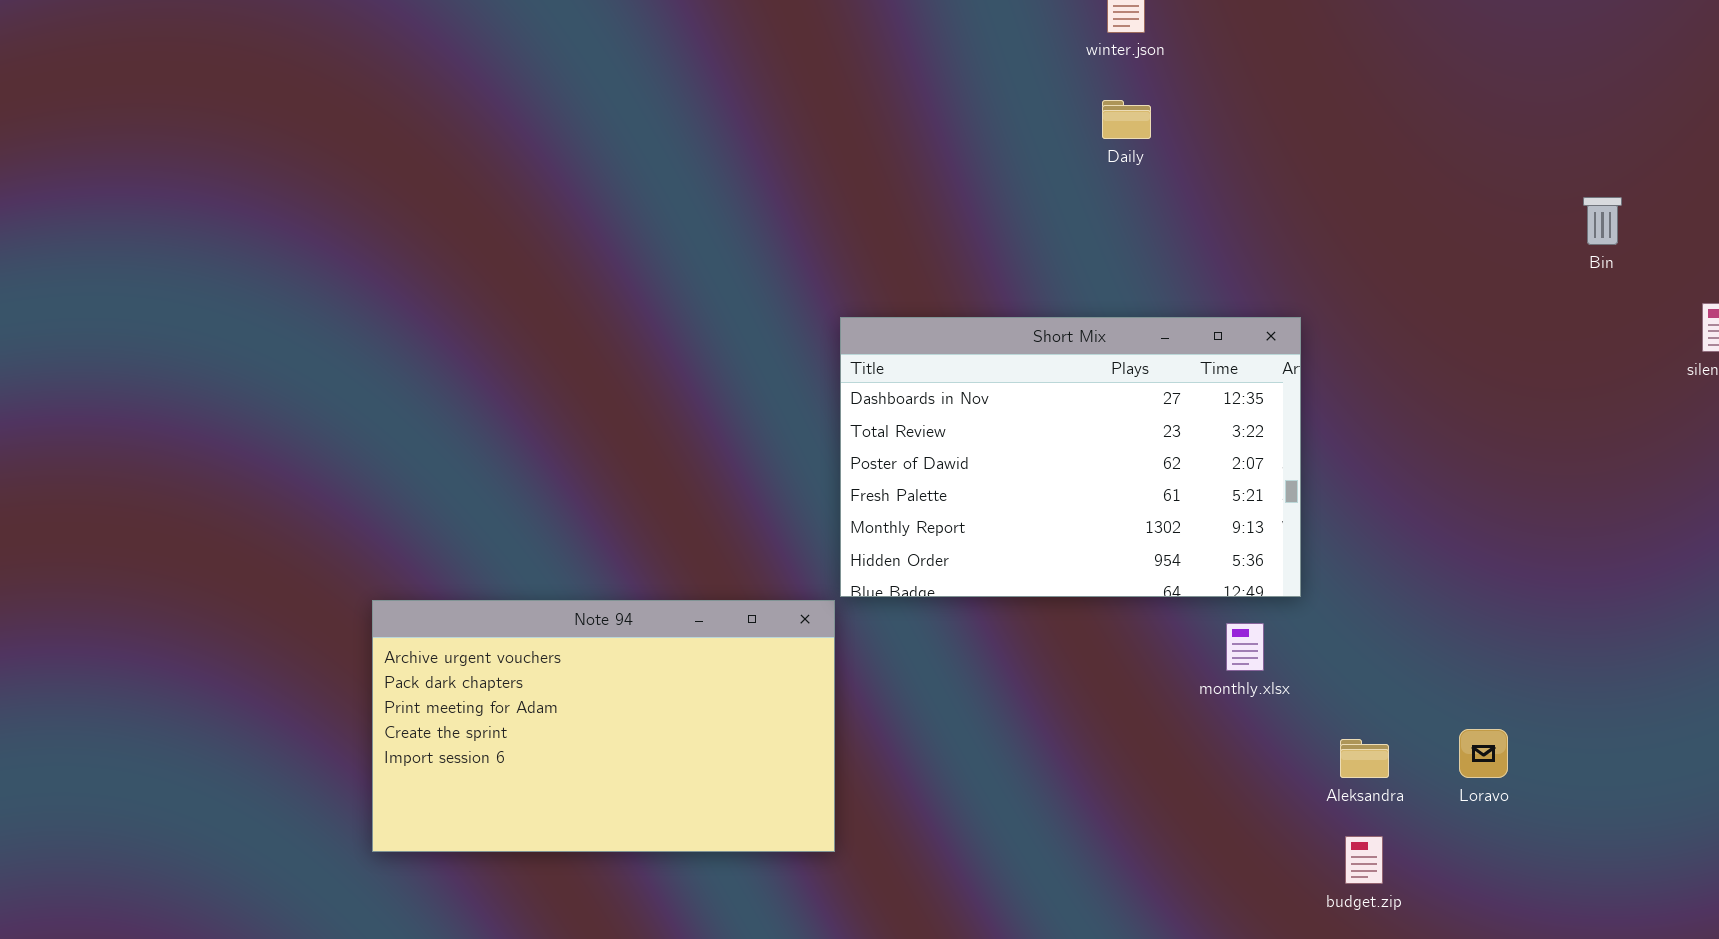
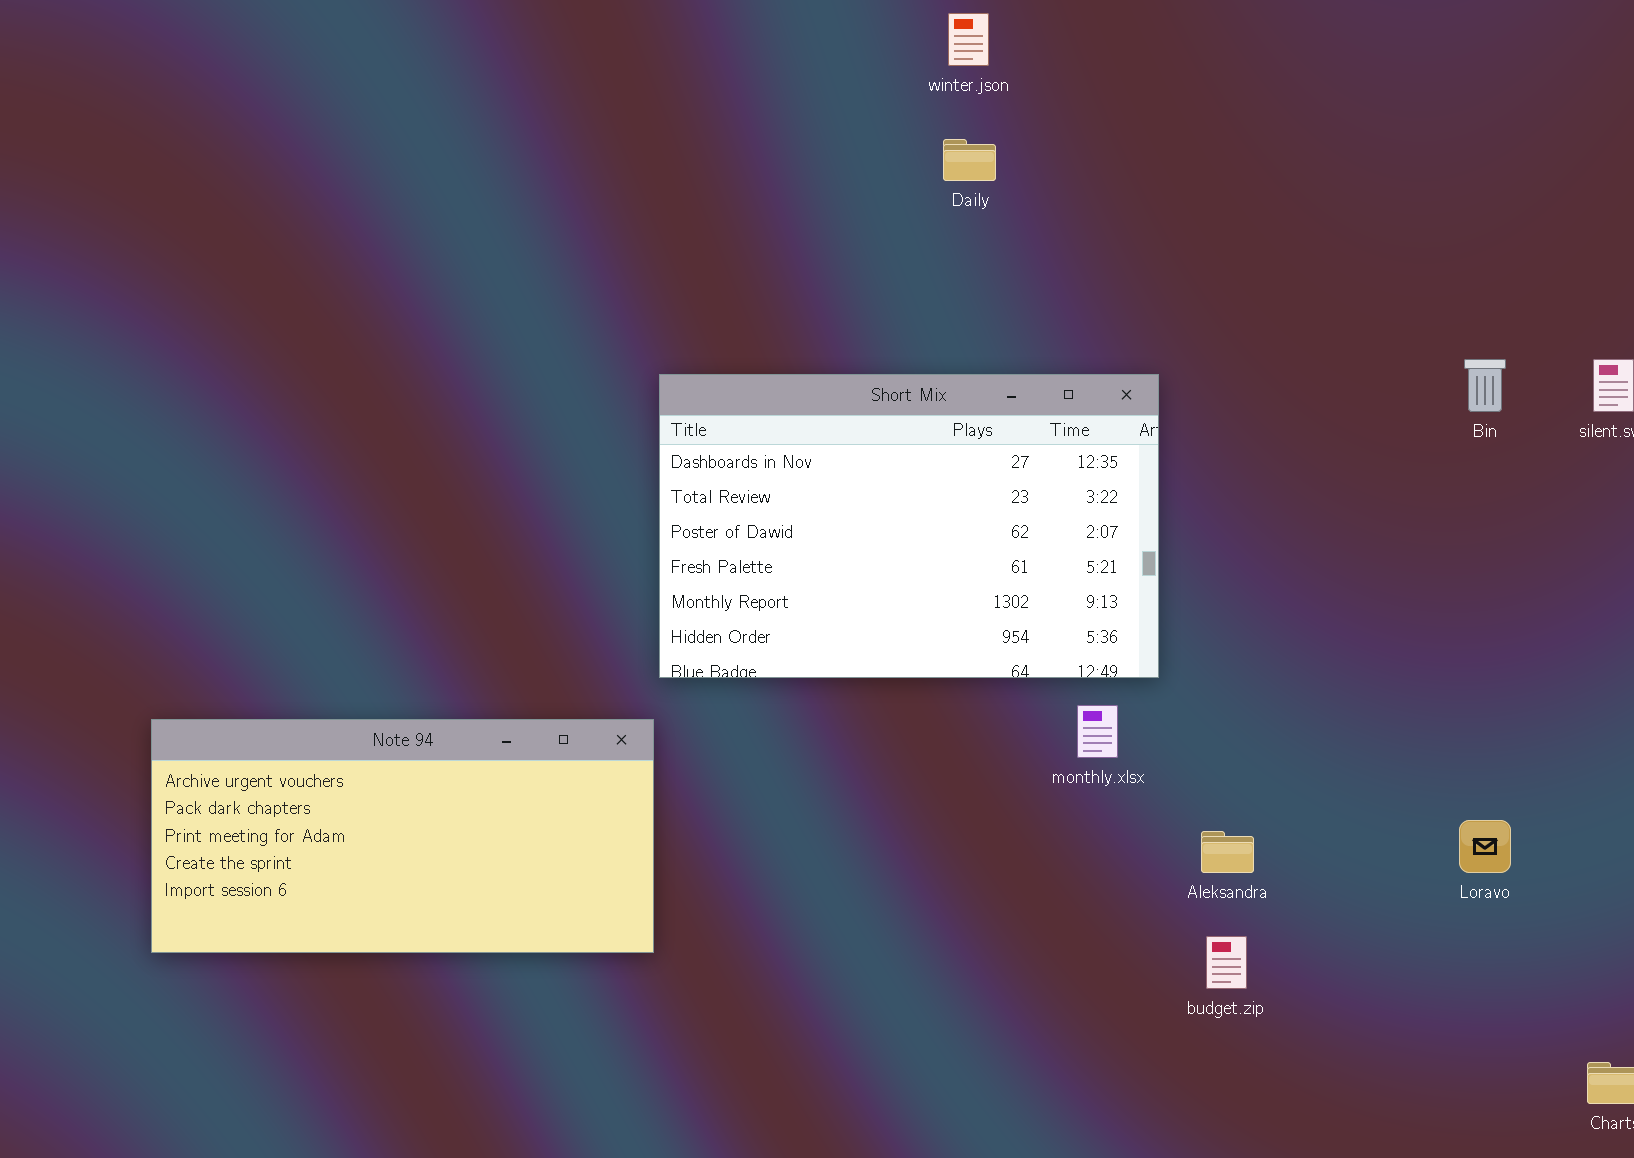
Bin: [1583,197,1622,245] -> [1464,359,1506,412], moved
Note 94: [372,600,835,852] -> [151,719,654,953], resized
Loravo: [1459,729,1508,778] -> [1459,820,1511,873], moved

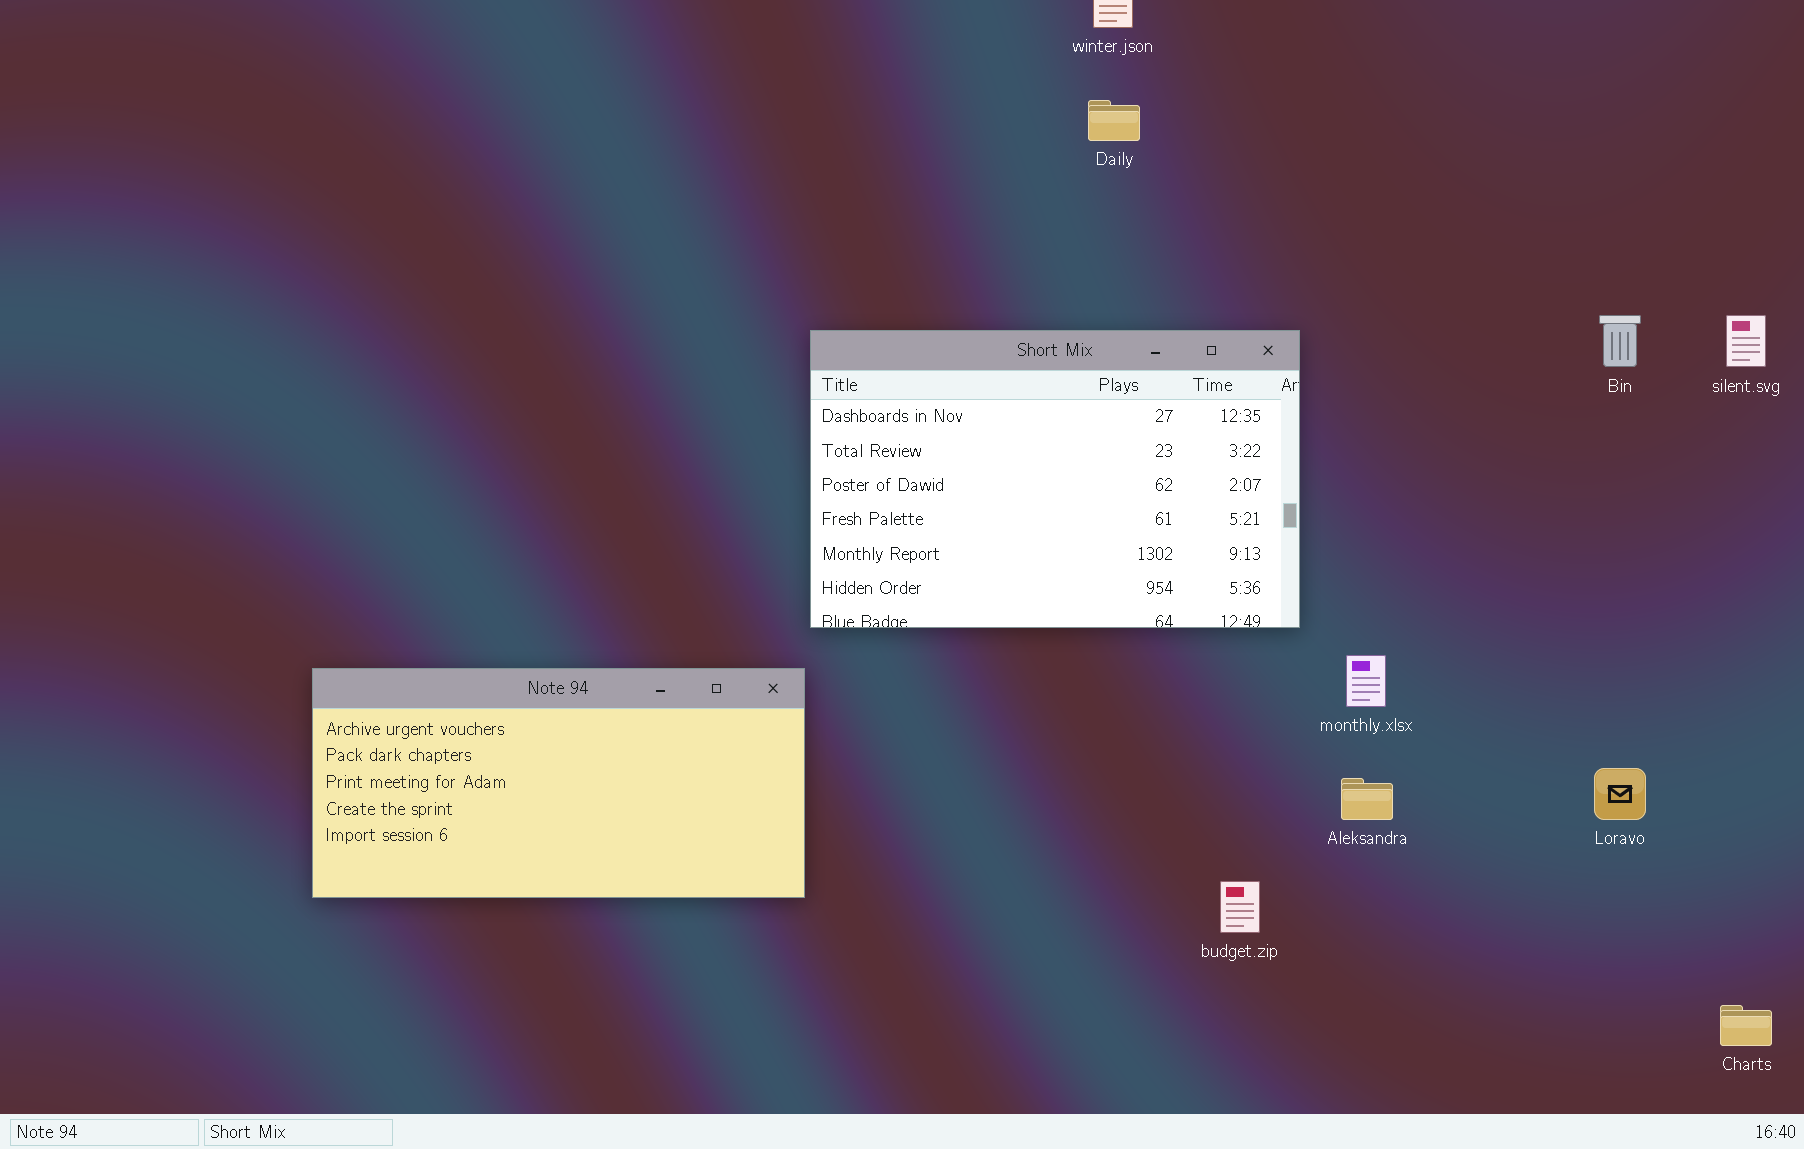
monthly.xlsx: [1077,705,1118,758] -> [1346,655,1386,707], moved
budget.zip: [1206,936,1247,989] -> [1220,881,1260,933], moved

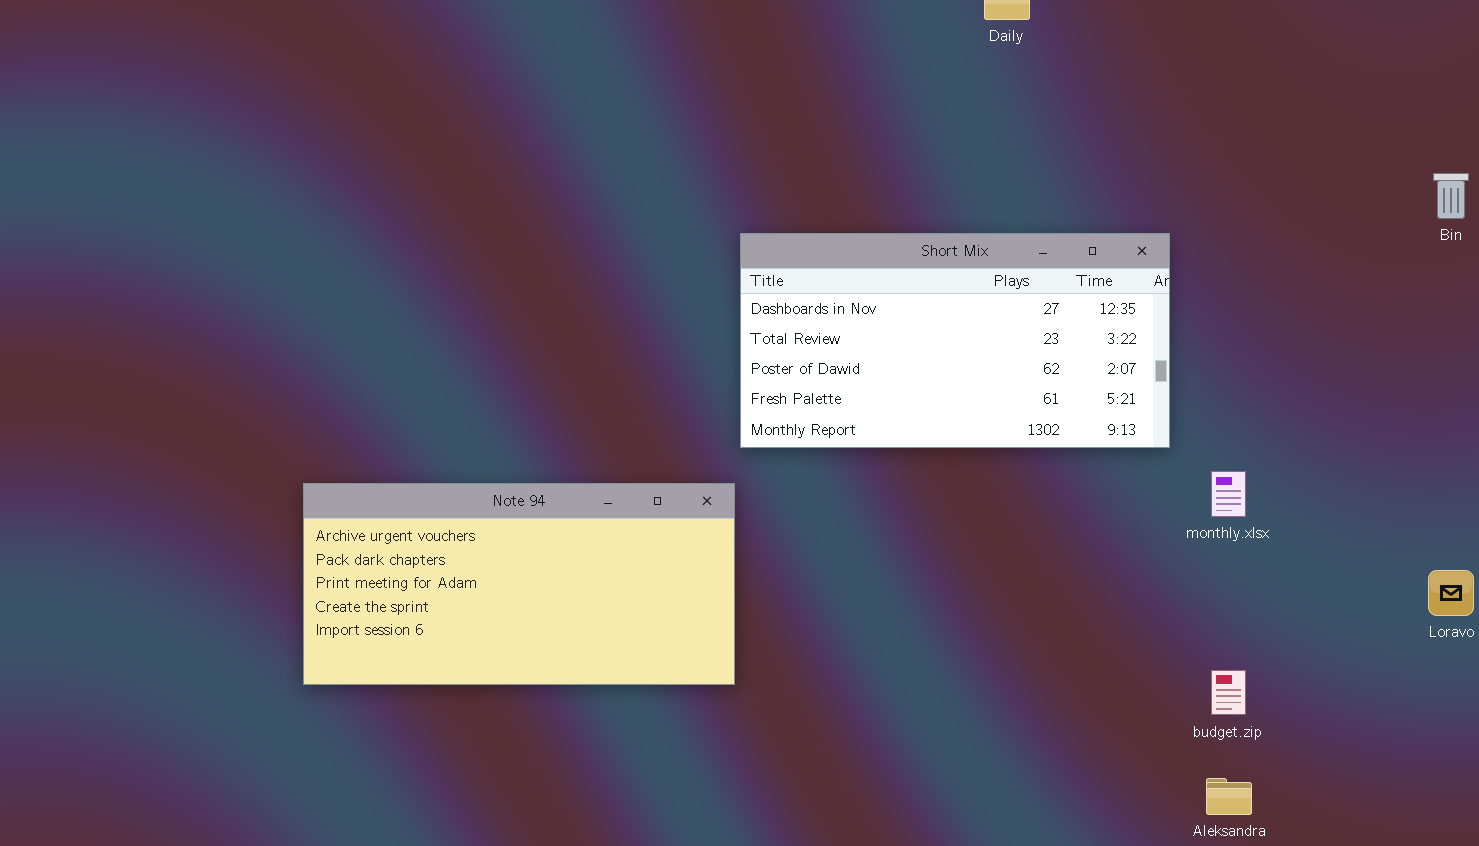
Short Mix: [810,330,1300,628] -> [740,233,1170,448], resized
Aleksandra: [1341,778,1393,820] -> [1206,778,1252,815], moved
budget.zip: [1220,881,1260,933] -> [1211,670,1246,715], moved

